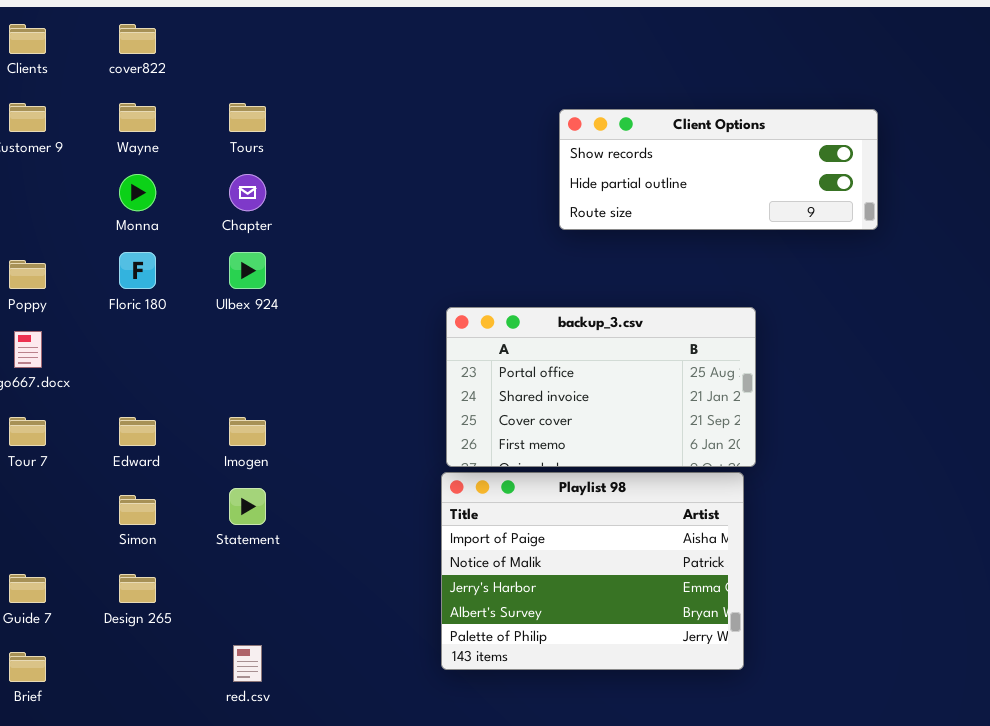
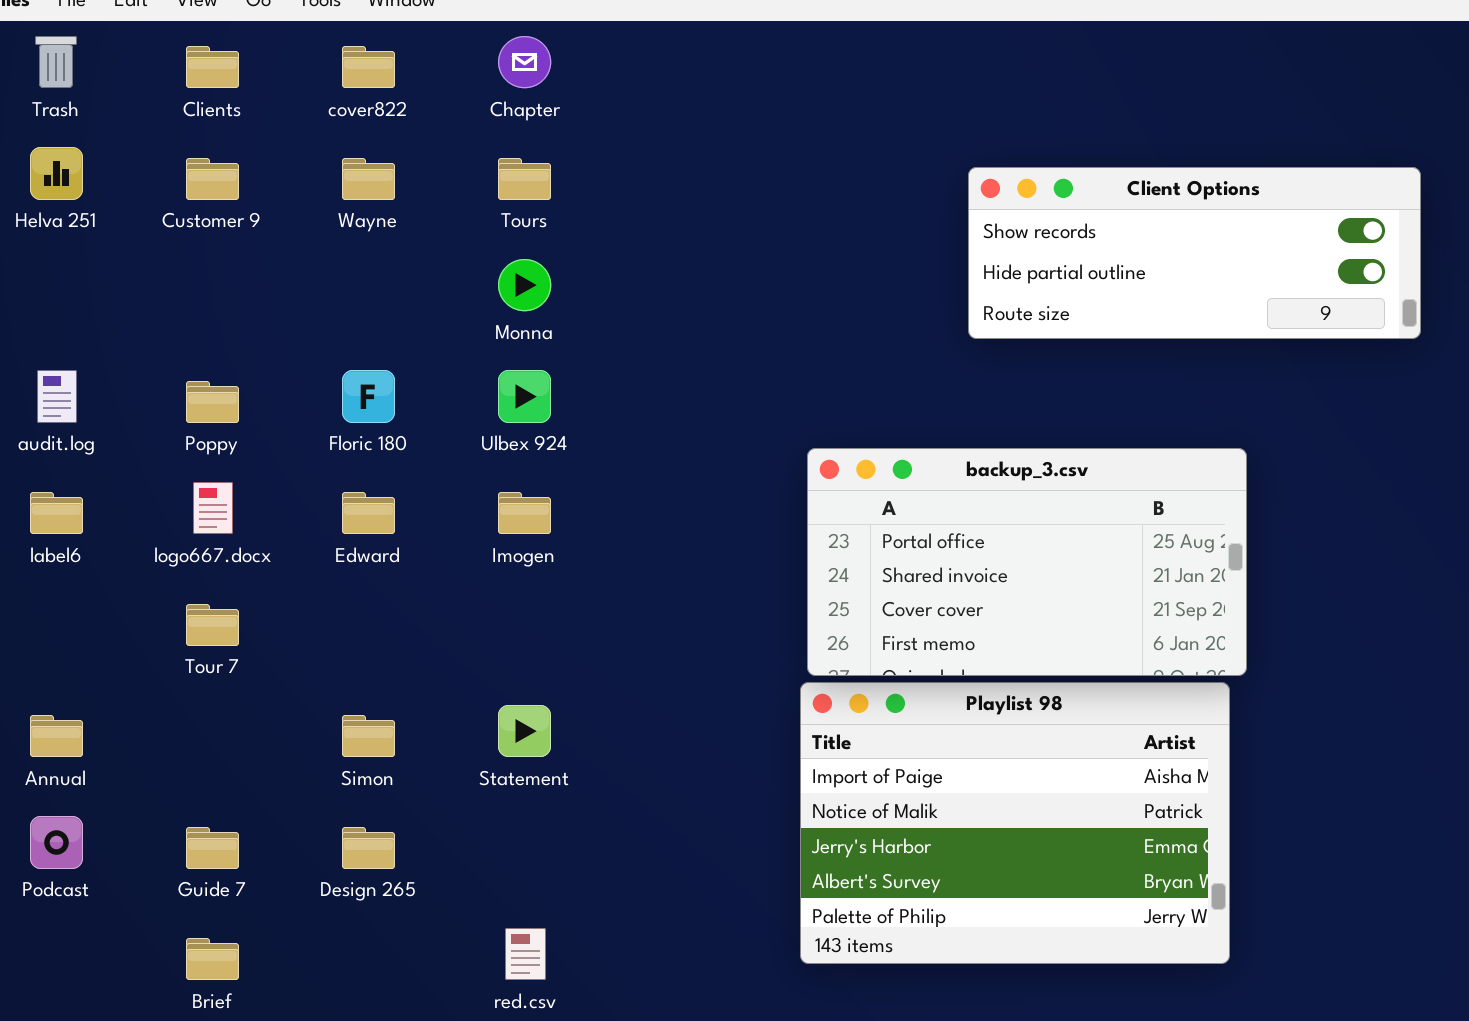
Monna: [119,174,156,211] -> [498,259,551,311], moved
Chapter: [229,174,266,211] -> [498,36,551,88], moved
Edward: [119,417,156,446] -> [342,492,395,534], moved
Imogen: [229,417,266,446] -> [498,492,551,534], moved

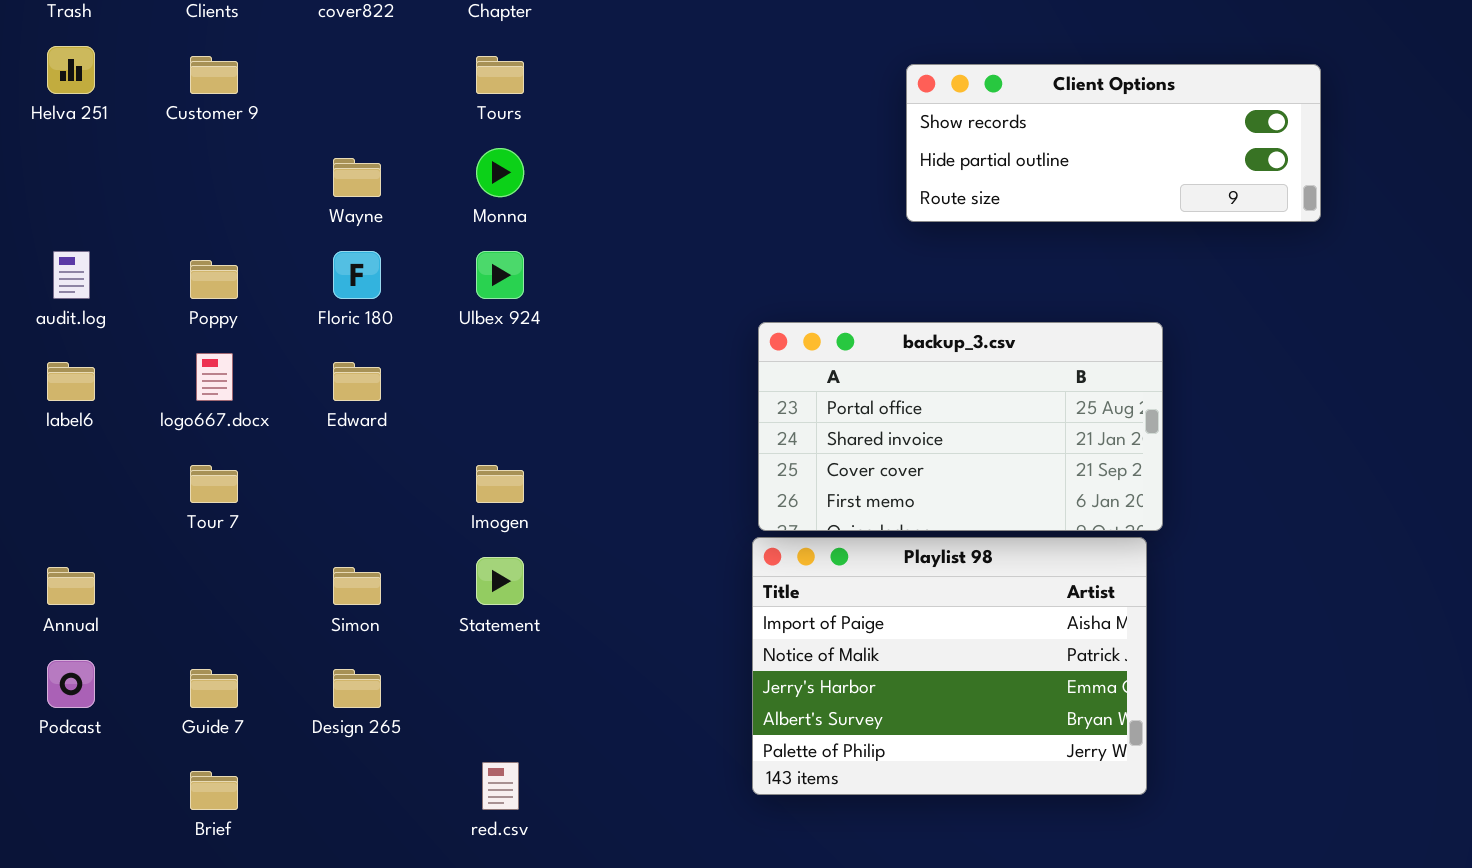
Wayne: [342,158,395,200] -> [333,158,381,197], moved
Imogen: [498,492,551,534] -> [476,465,524,503], moved

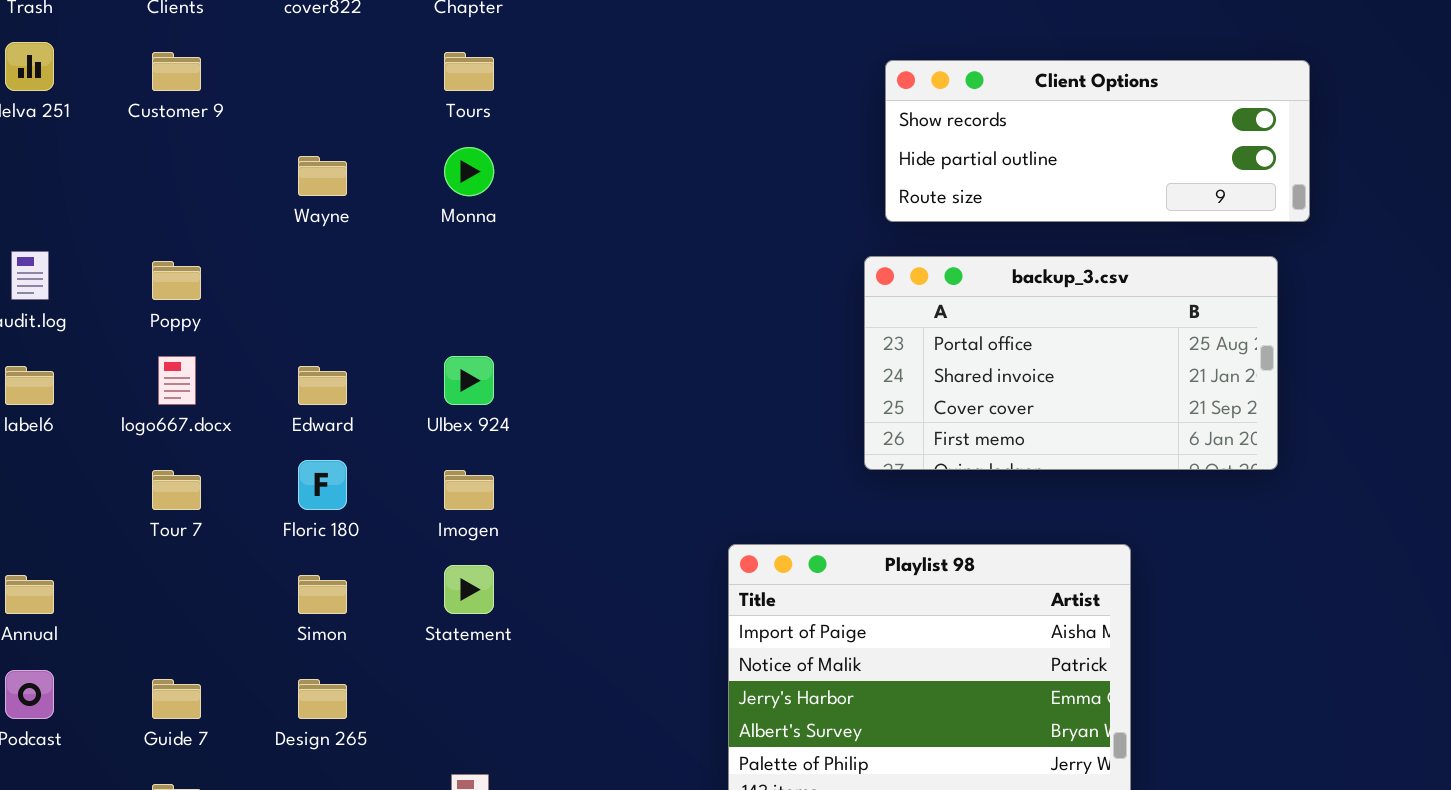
Floric 180: [333,251,381,299] -> [298,460,347,510], moved
Ulbex 924: [476,251,524,299] -> [444,356,494,405], moved
backup_3.csv: [758,322,1163,531] -> [864,256,1278,470], moved

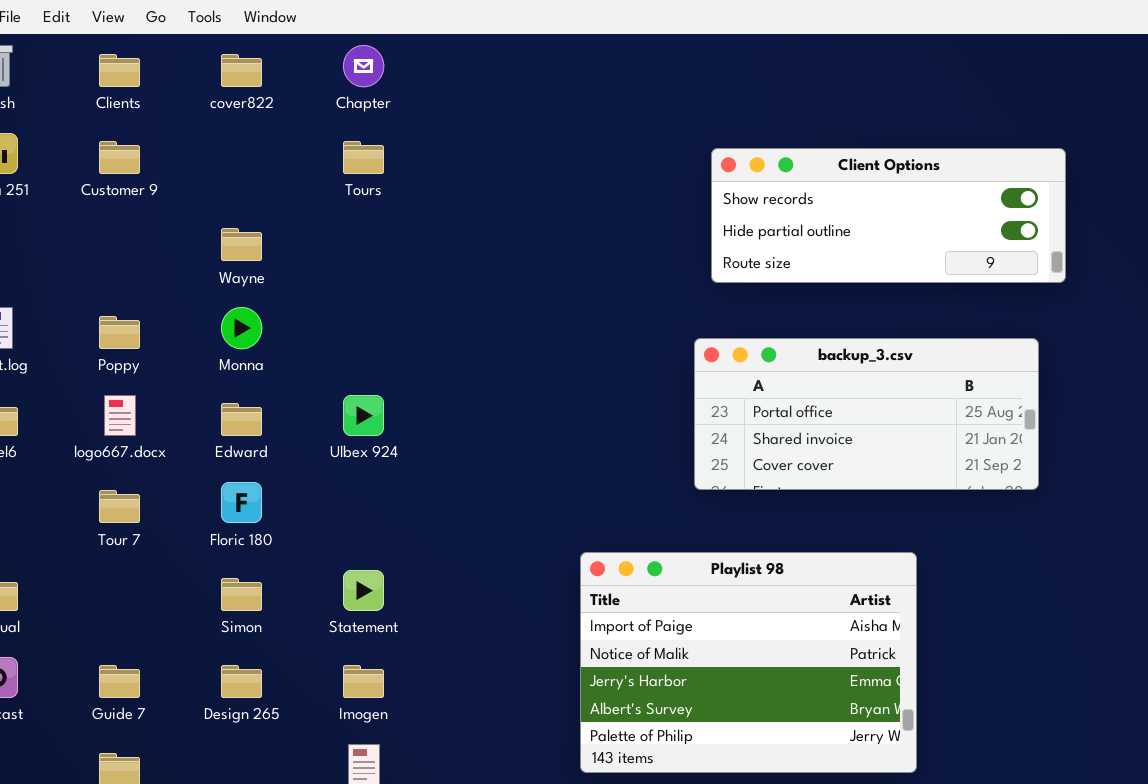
Monna: [444,147,494,196] -> [221,307,262,349], moved
backup_3.csv: [864,256,1278,470] -> [694,338,1039,490], resized
Imogen: [444,470,494,510] -> [343,665,384,698], moved

